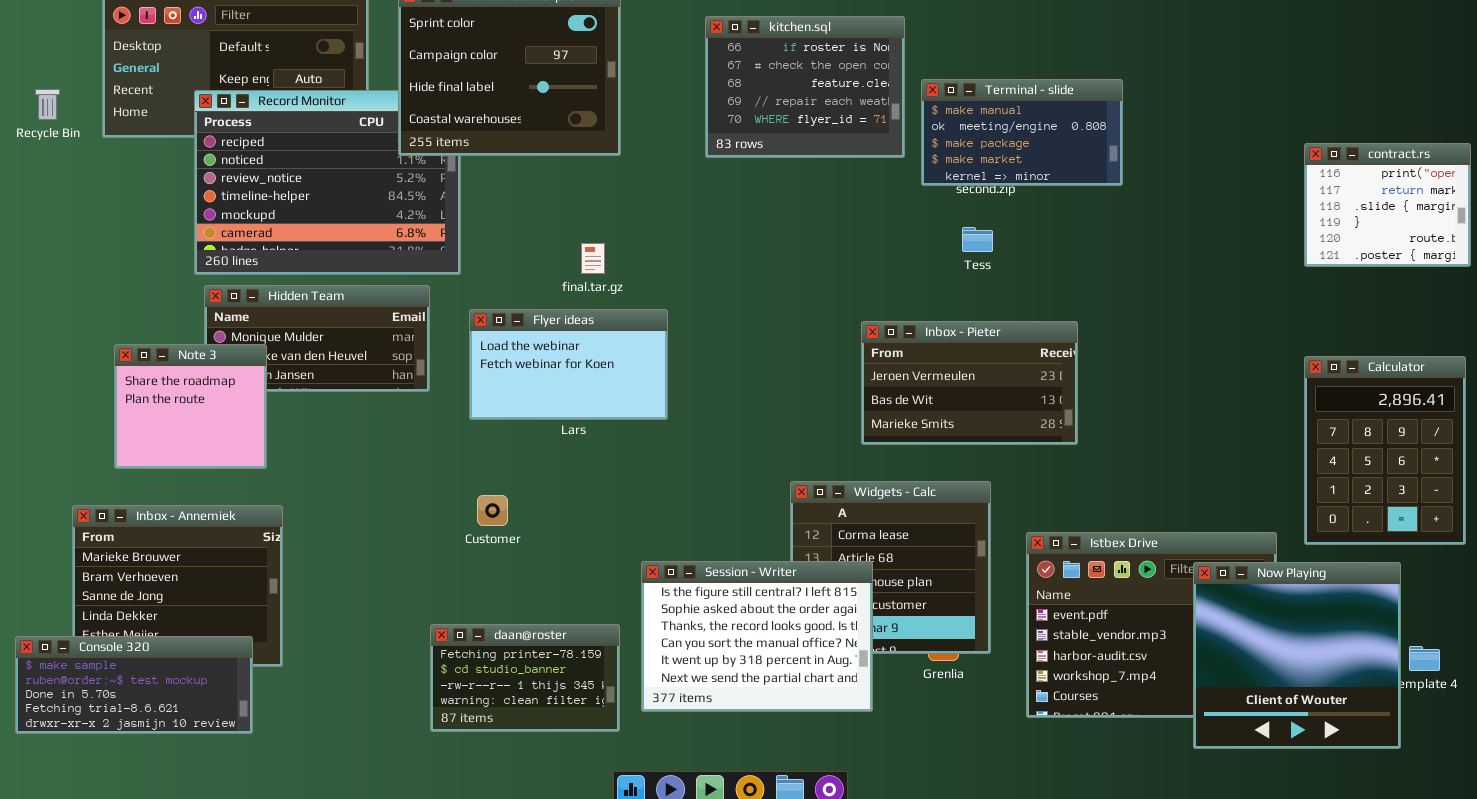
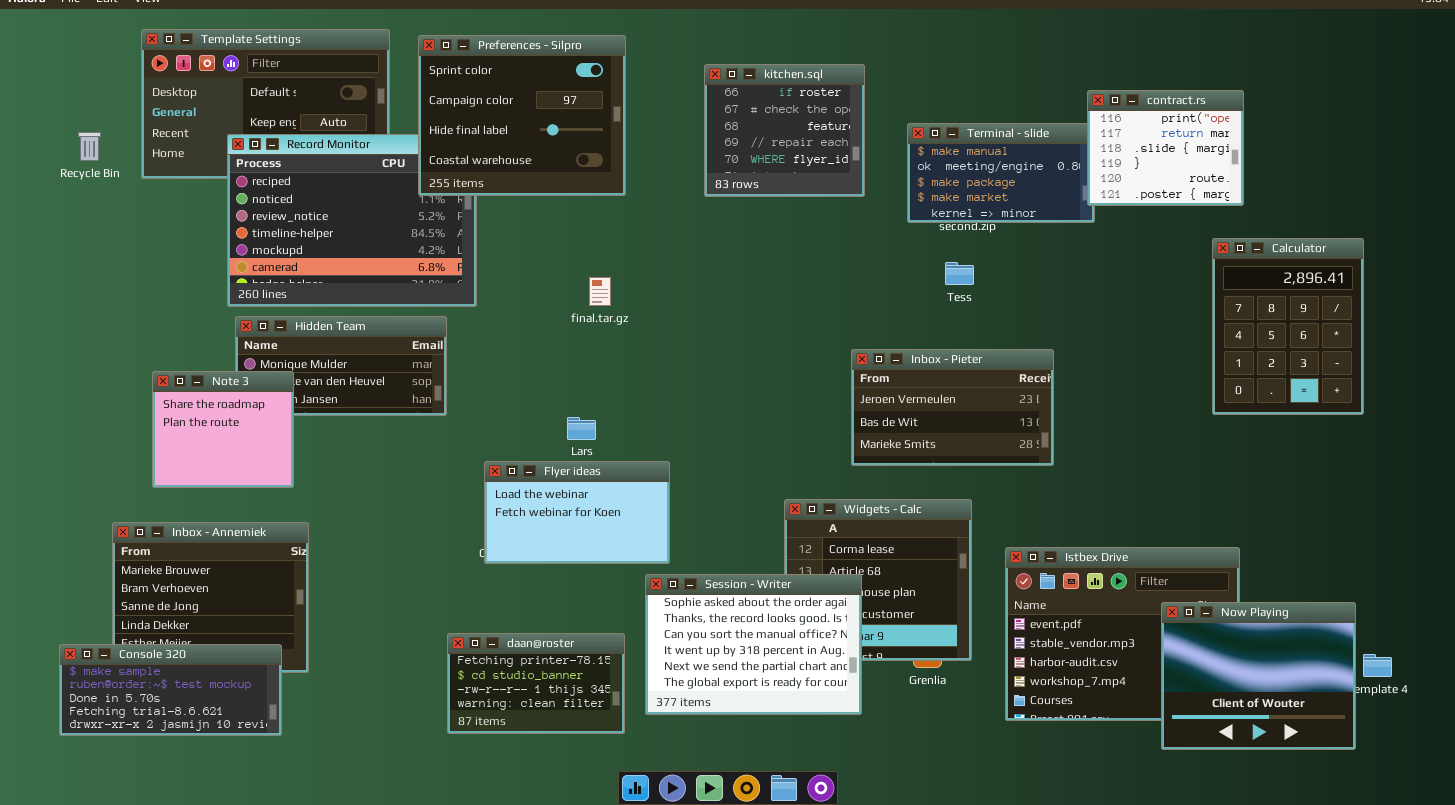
kitchen.sql: [705,16,905,158] -> [704,64,865,197], resized
contract.rs: [1304,143,1471,267] -> [1087,90,1244,206], moved
Flyer ideas: [469,309,668,420] -> [484,461,670,564], moved
Calculator: [1304,356,1466,545] -> [1212,238,1364,415], moved
Session - Writer: [641,561,873,712] -> [645,574,862,715], scrolled down 1 row
Now Playing: [1193,562,1401,749] -> [1161,602,1356,750], resized

